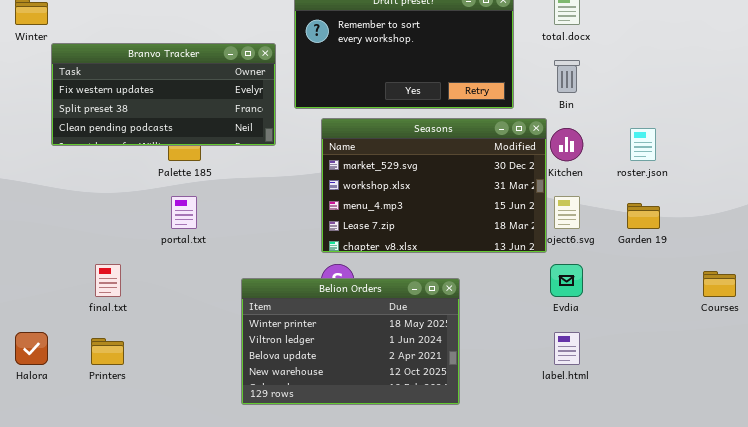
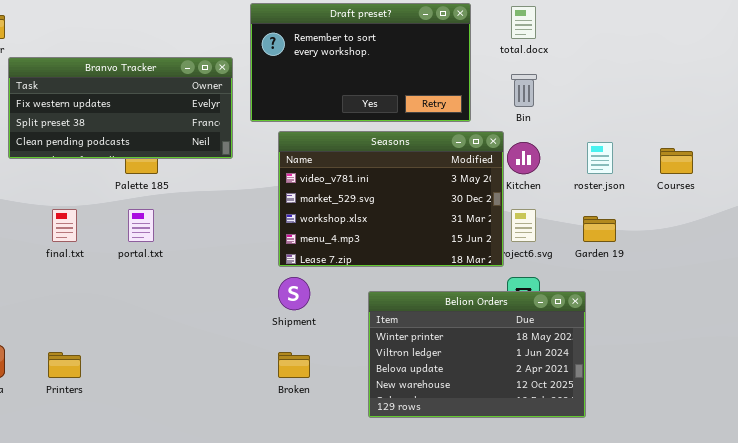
Seasons: [321,118,547,253] -> [278,131,504,267], scrolled up 1 row
final.txt: [95,264,121,297] -> [52,209,77,242], moved
Courses: [703,271,736,297] -> [660,148,693,174], moved
Belion Orders: [241,278,460,405] -> [368,291,586,418], moved

